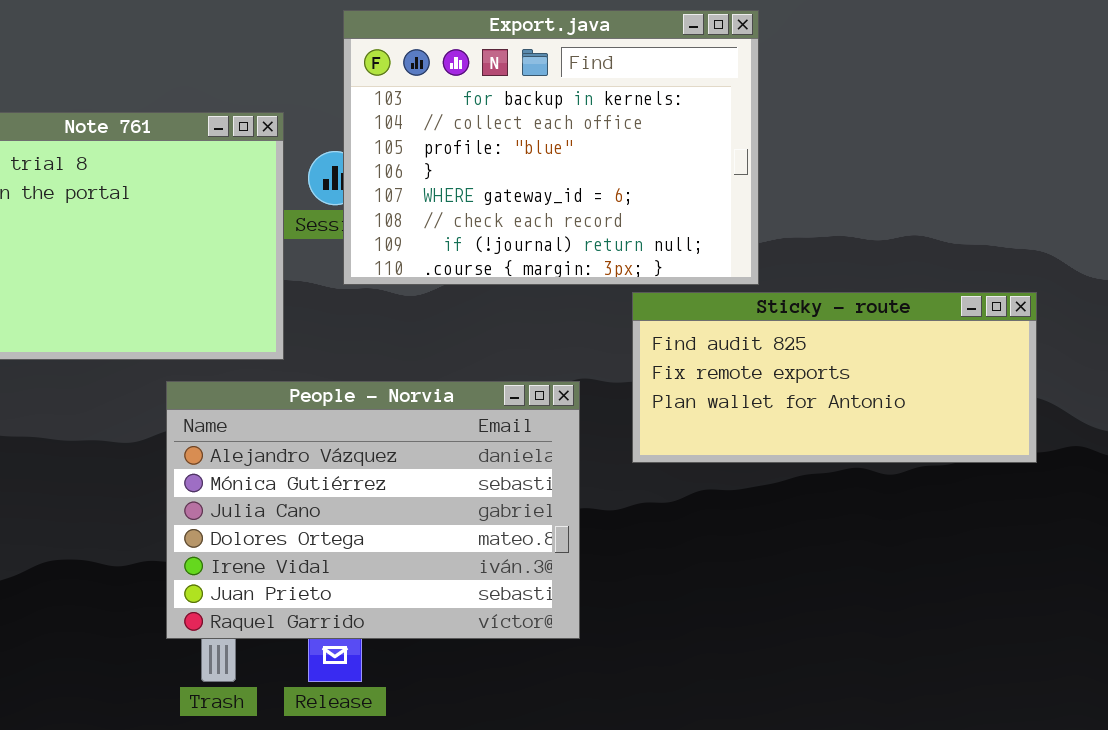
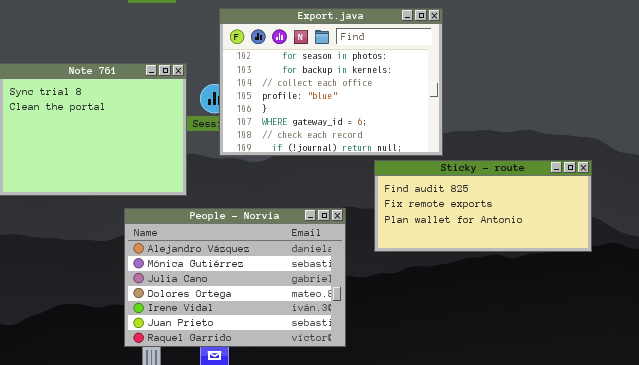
Export.java: [343,10,759,285] -> [219,8,443,156], scrolled up 1 row

